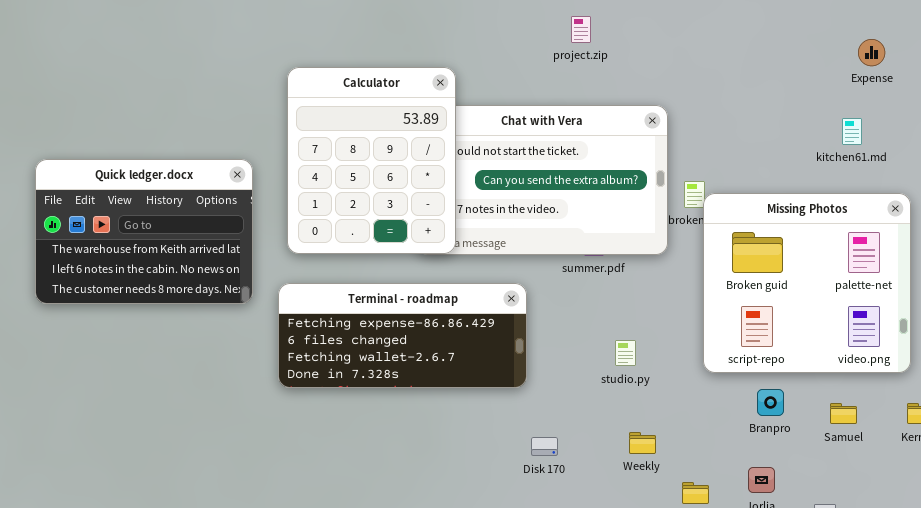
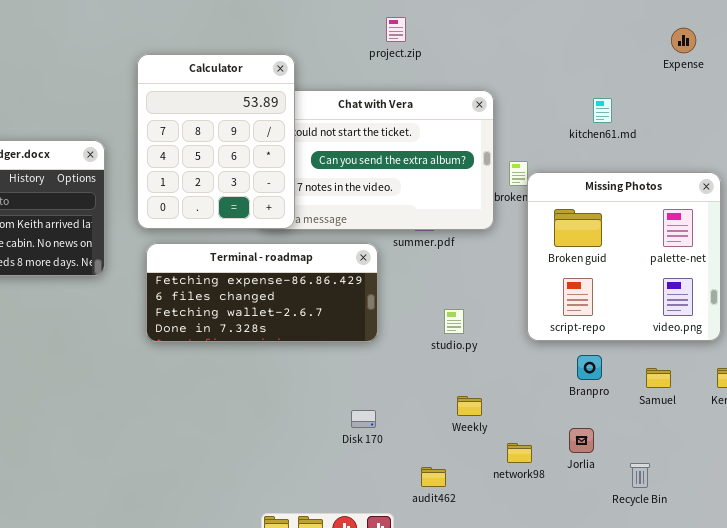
project.zip: [571,16,591,43] -> [386,17,406,42], moved
kitchen61.md: [842,118,862,145] -> [593,98,612,123], moved
Terminal - roadmap: [278,283,527,388] -> [146,243,378,342], moved
Disk 170: [531,437,558,456] -> [351,410,376,428], moved

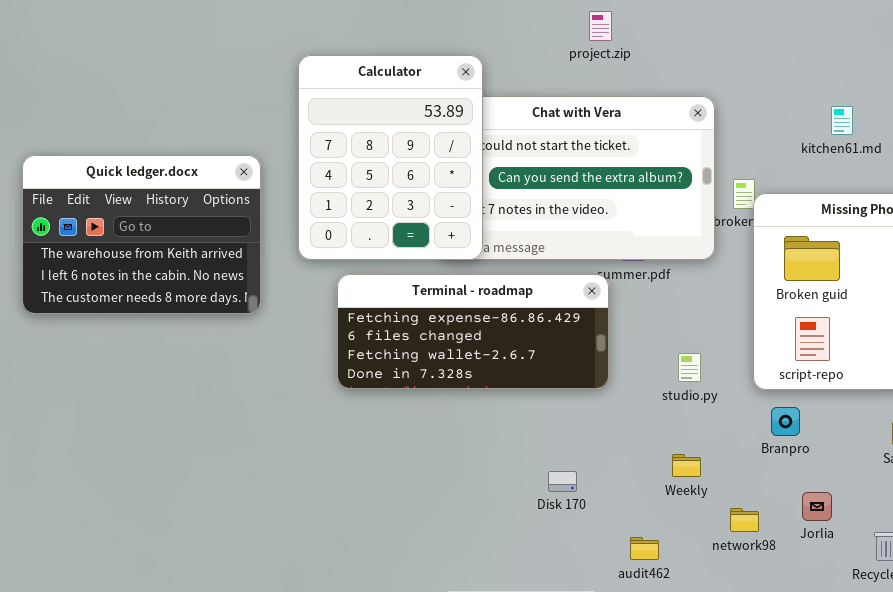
Terminal - roadmap: [146,243,378,342] -> [337,274,609,389], moved
studio.py: [444,309,464,334] -> [678,353,701,382], moved
Branpro: [577,355,602,380] -> [771,407,800,436], moved

